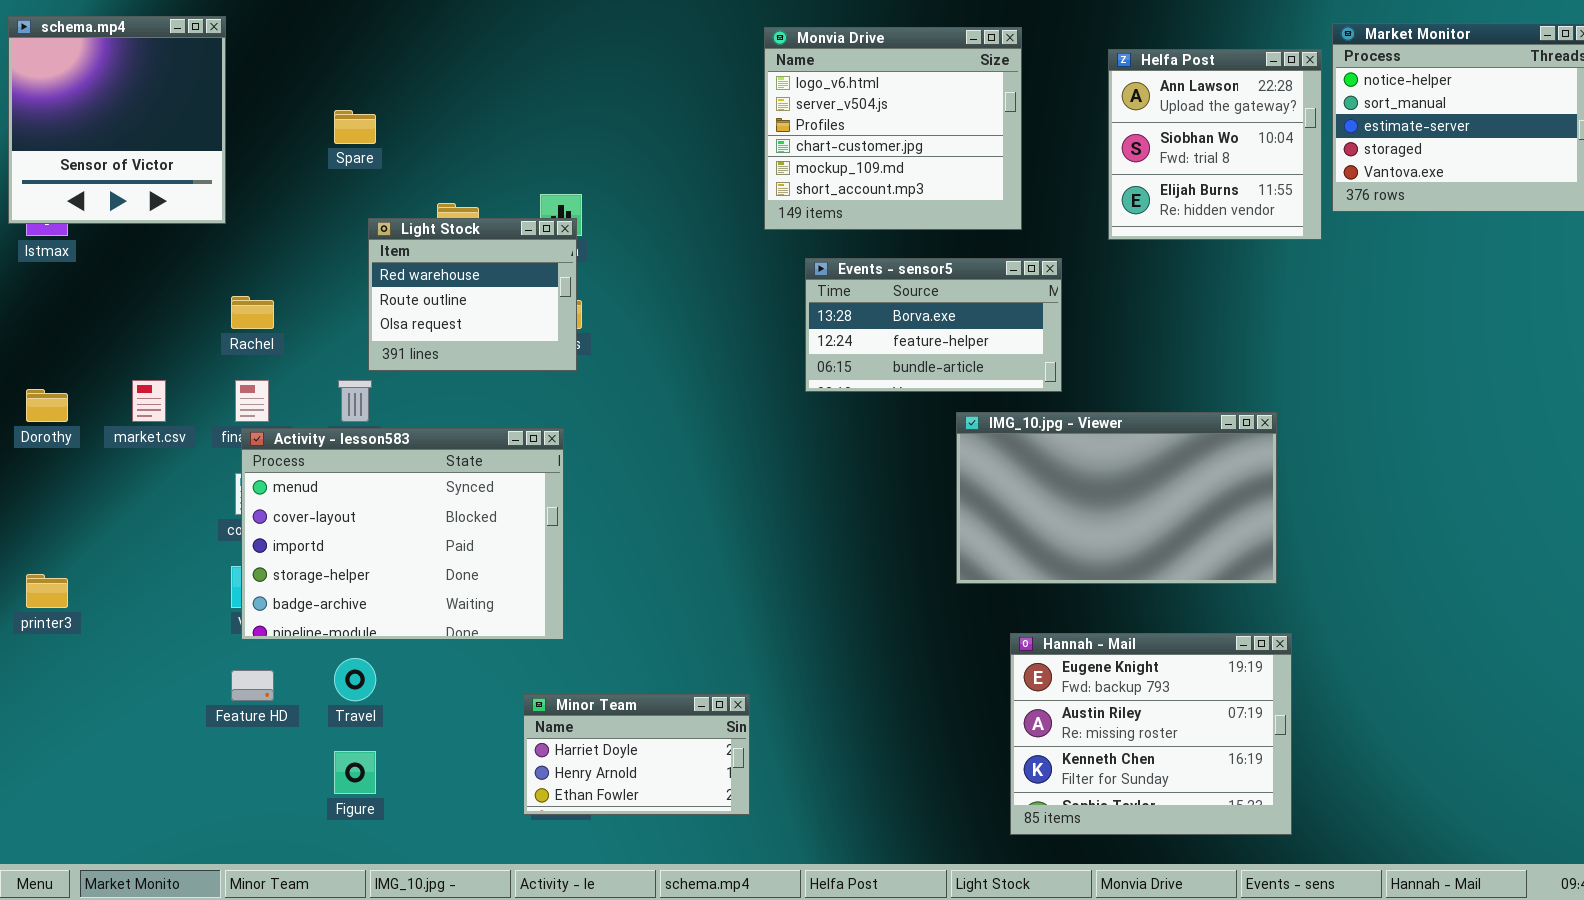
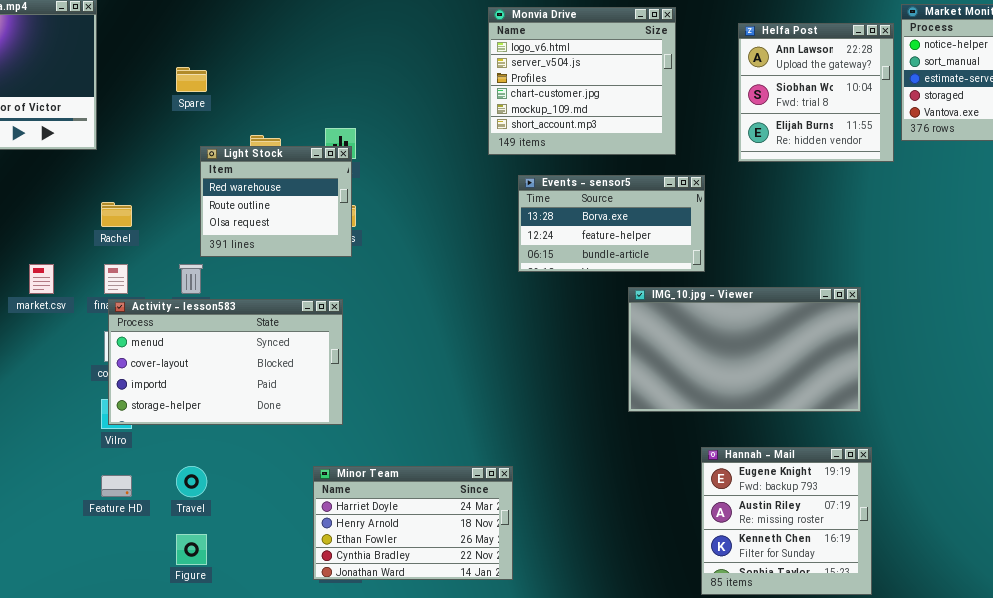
Activity - lesson583: [241,428,564,640] -> [108,299,343,425], resized
Hannah - Mail: [1010,633,1292,835] -> [701,447,872,595], resized
Minor Team: [523,694,750,815] -> [313,466,513,580], resized

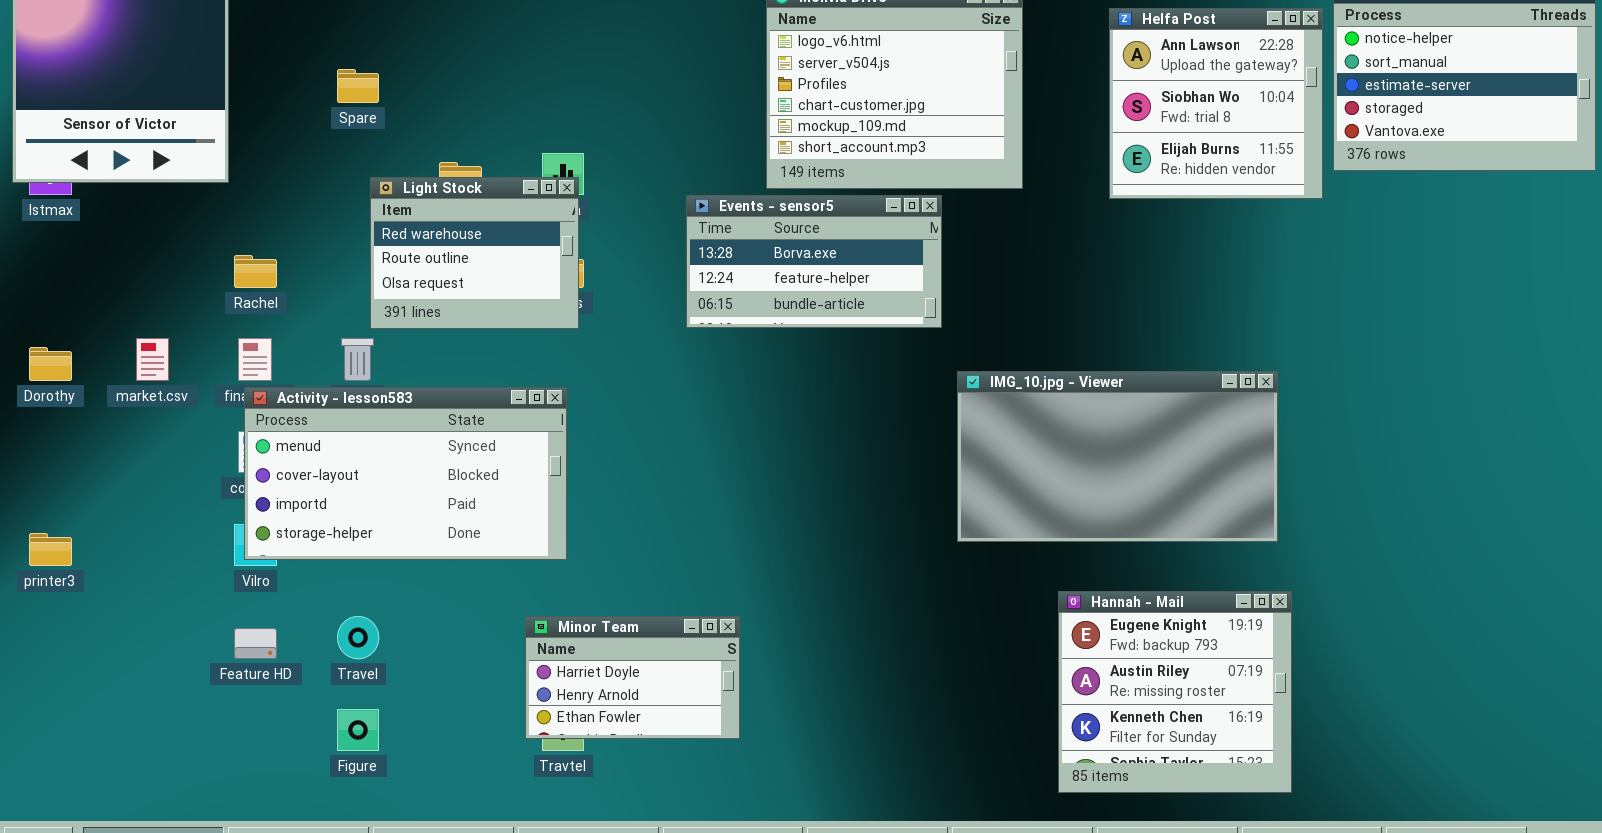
Events - sensor5: [518,175,705,272] -> [686,195,942,328], moved
Minor Team: [313,466,513,580] -> [525,616,740,739], resized

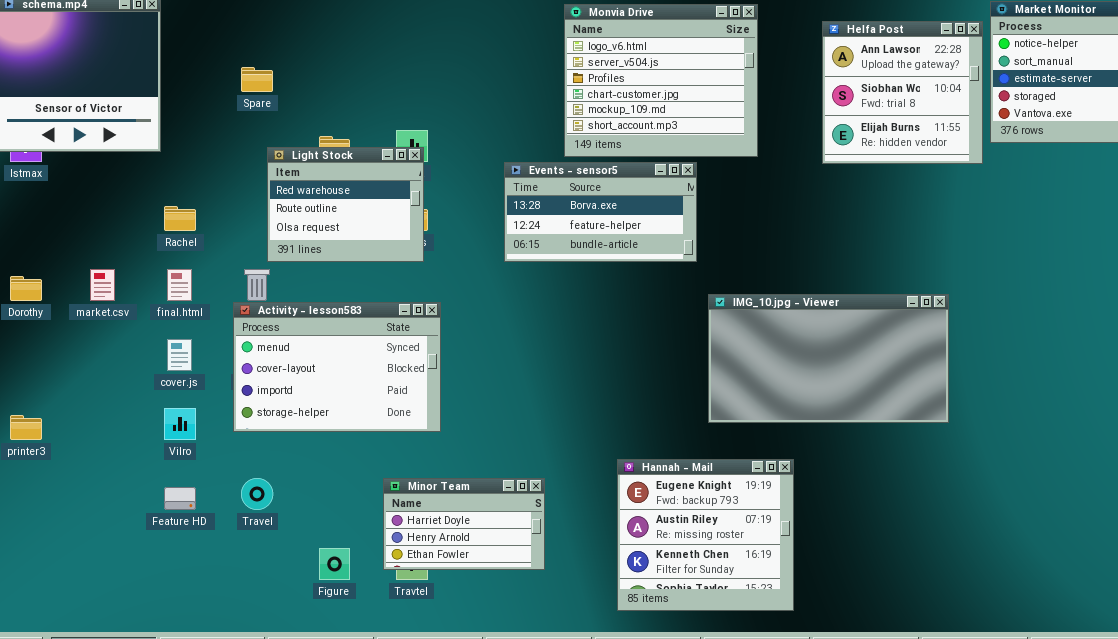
Activity - lesson583: [244,387,567,560] -> [233,302,441,432], moved, resized
Hannah - Mail: [1058,591,1292,793] -> [617,459,794,611], moved
Figure: [337,709,379,751] -> [319,548,350,580], moved

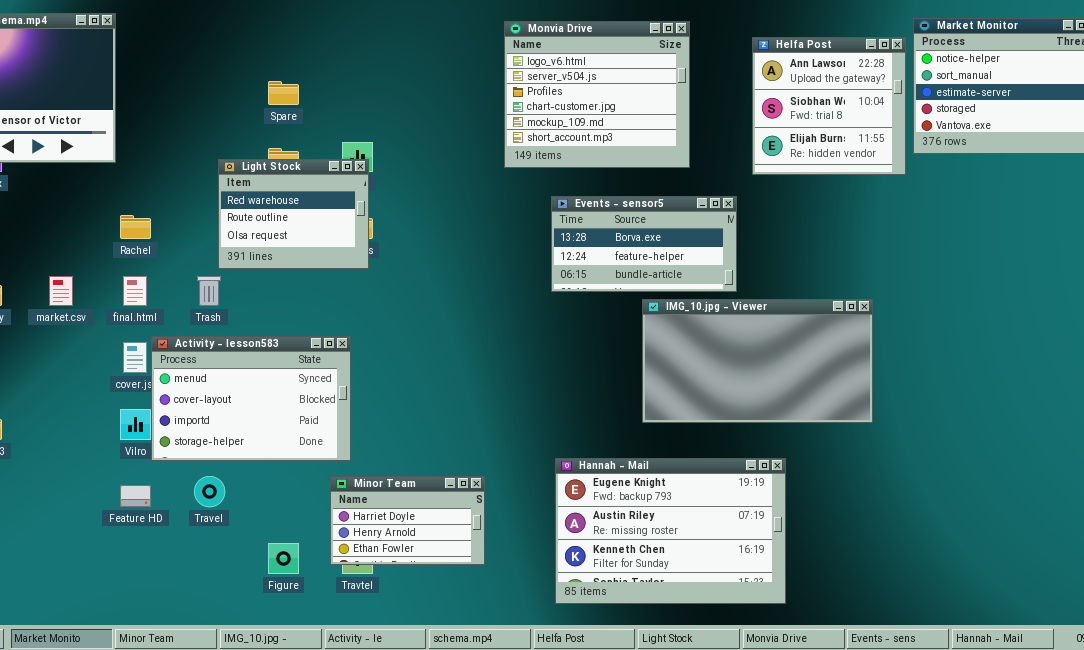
Spare: [241,67,273,92] -> [268,81,299,105], moved
Events - sensor5: [504,162,697,262] -> [551,196,737,292], moved
Activity - lesson583: [233,302,441,432] -> [151,336,351,461], moved
Hannah - Mail: [617,459,794,611] -> [555,458,786,604], resized

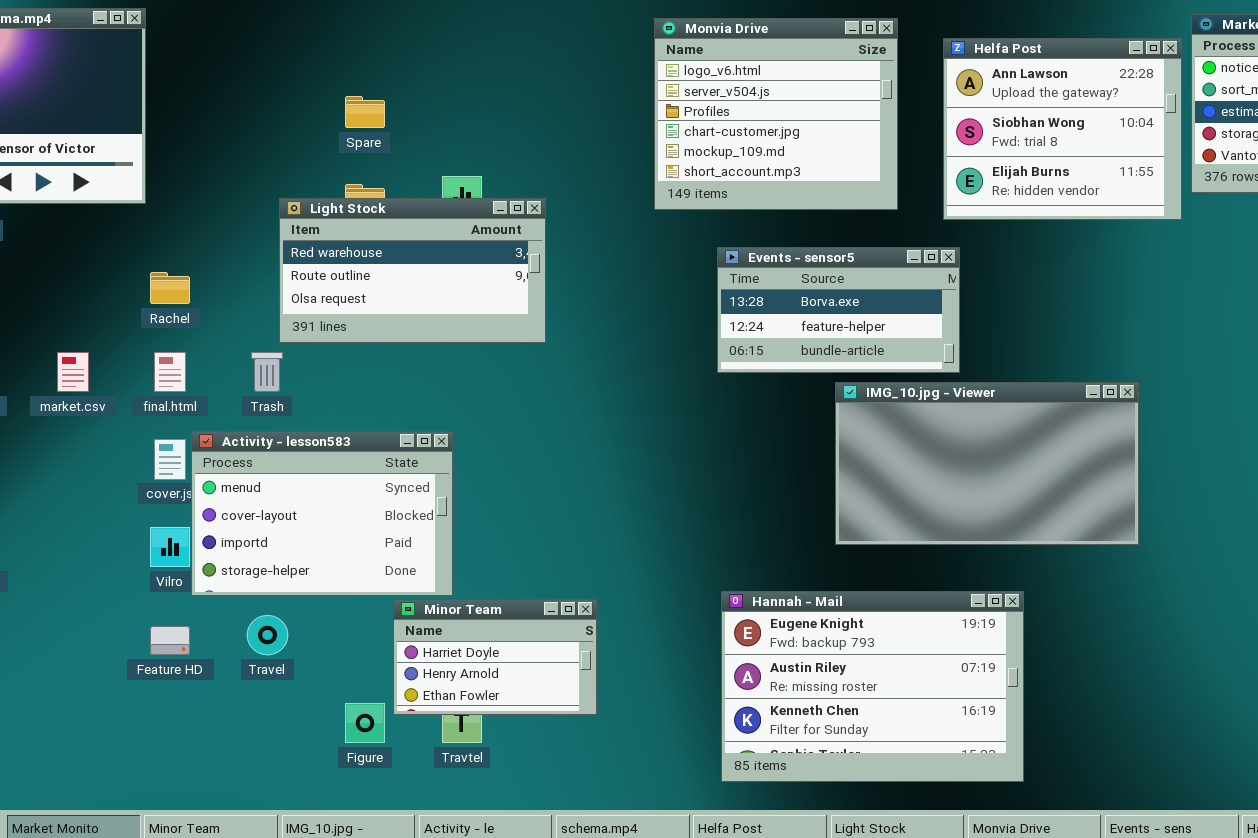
Helfa Post: [752,37,906,175] -> [943,38,1182,220], resized
Light Stock: [218,159,369,269] -> [279,198,546,343], resized
Minor Team: [330,476,485,565] -> [393,599,597,715], moved

